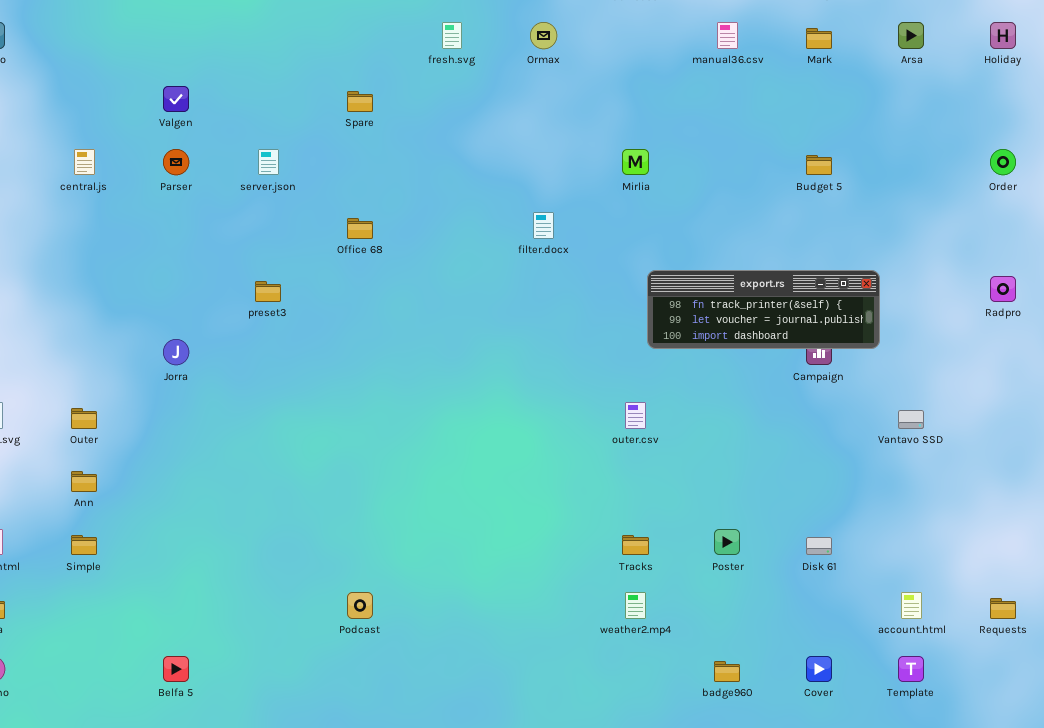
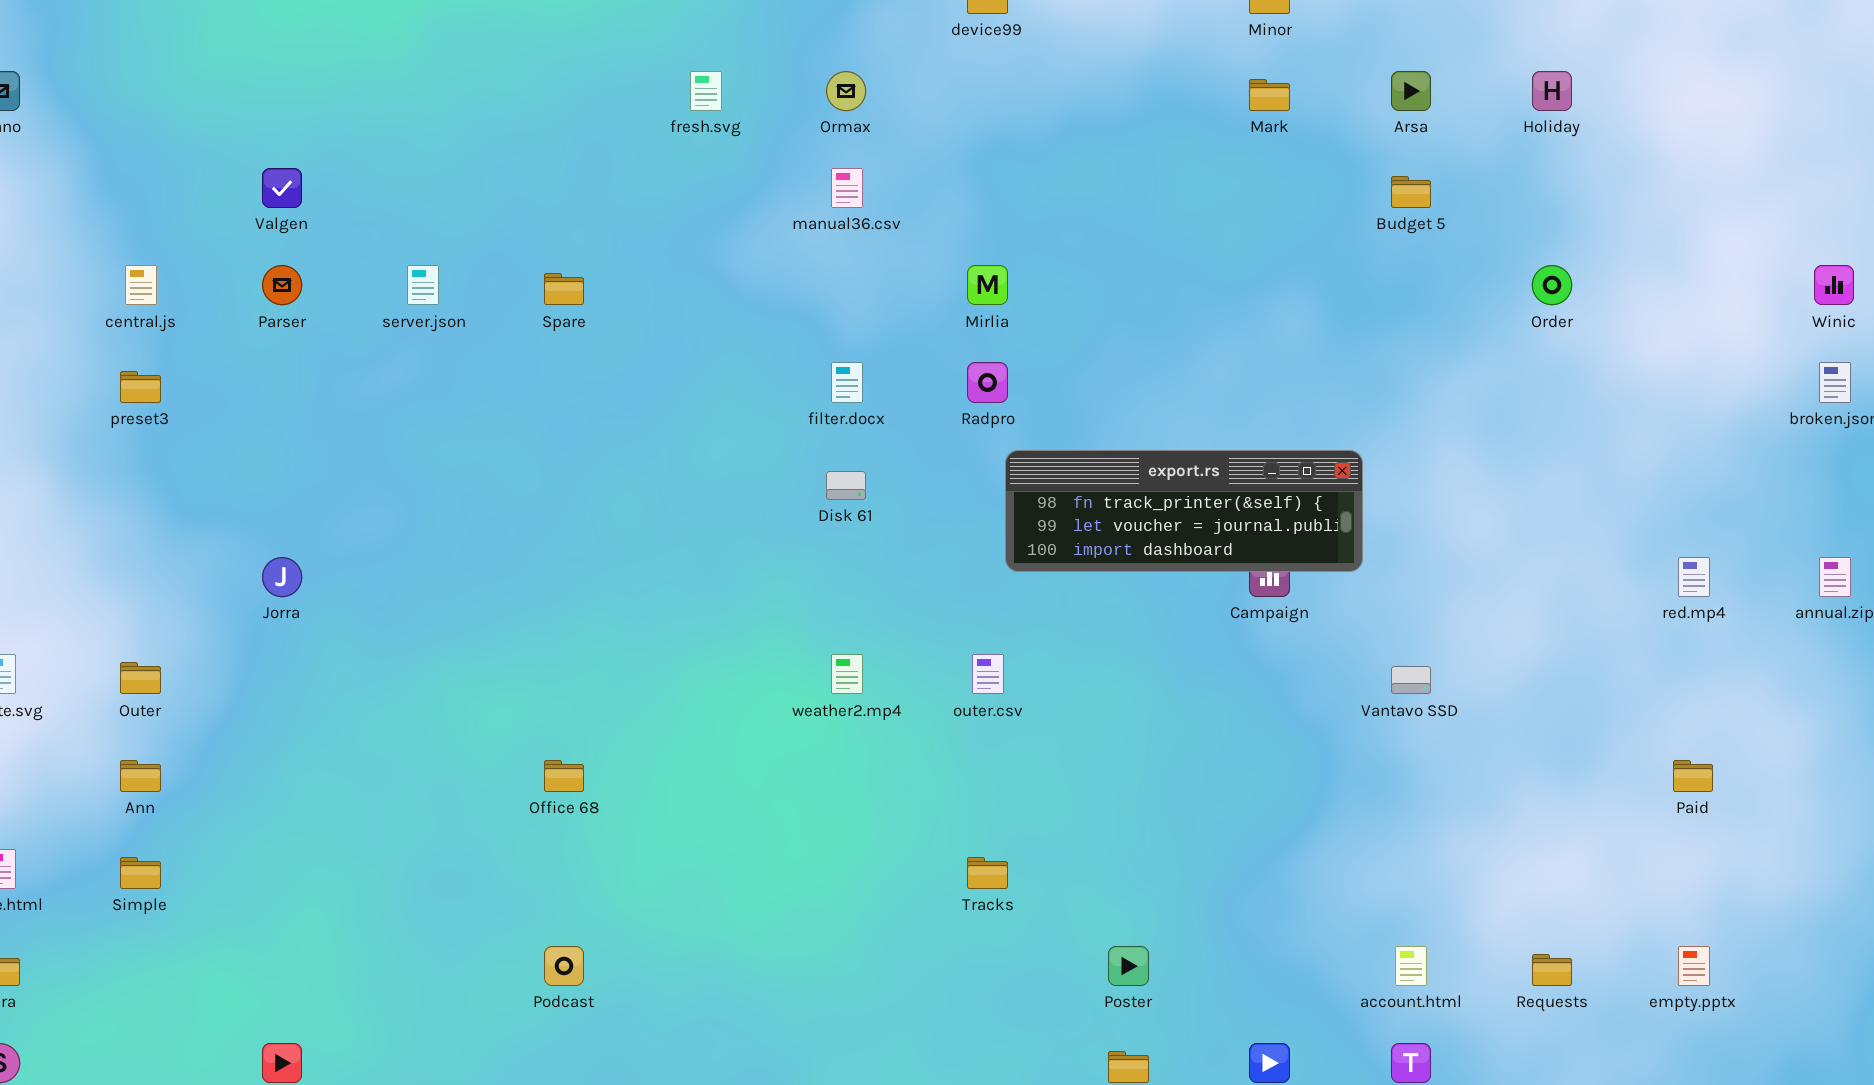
manual36.csv: [717,22,738,49] -> [831,168,863,208], moved
Spare: [347,91,373,112] -> [544,273,584,305], moved
Budget 5: [806,155,832,175] -> [1391,176,1431,208], moved
Office 68: [347,218,373,239] -> [544,760,584,792], moved
Radpro: [990,276,1016,302] -> [967,362,1008,403], moved
preset3: [255,281,281,302] -> [120,371,161,403], moved
Poster: [714,529,740,555] -> [1108,946,1149,986], moved
Disk 61: [806,537,832,555] -> [826,471,866,500], moved
weather2.mp4: [625,592,646,619] -> [831,654,863,694], moved

